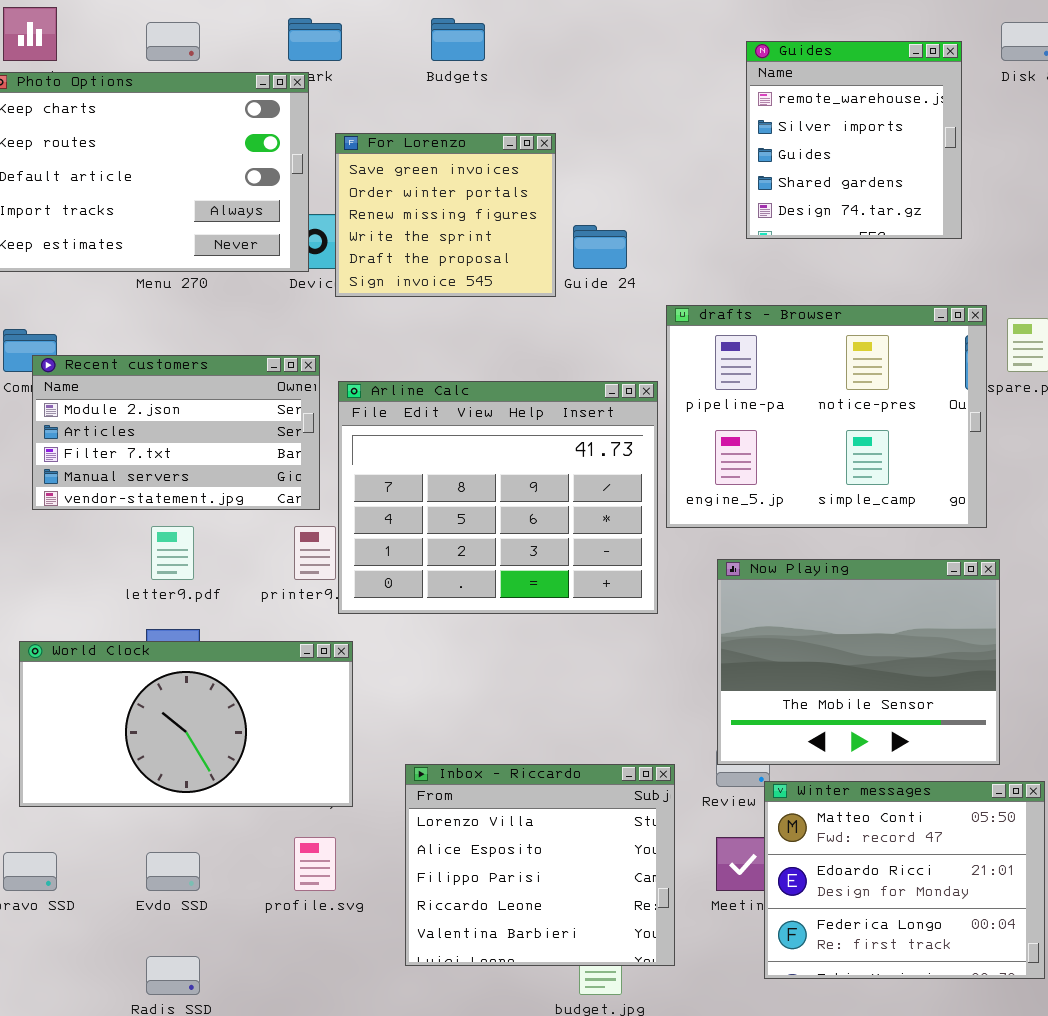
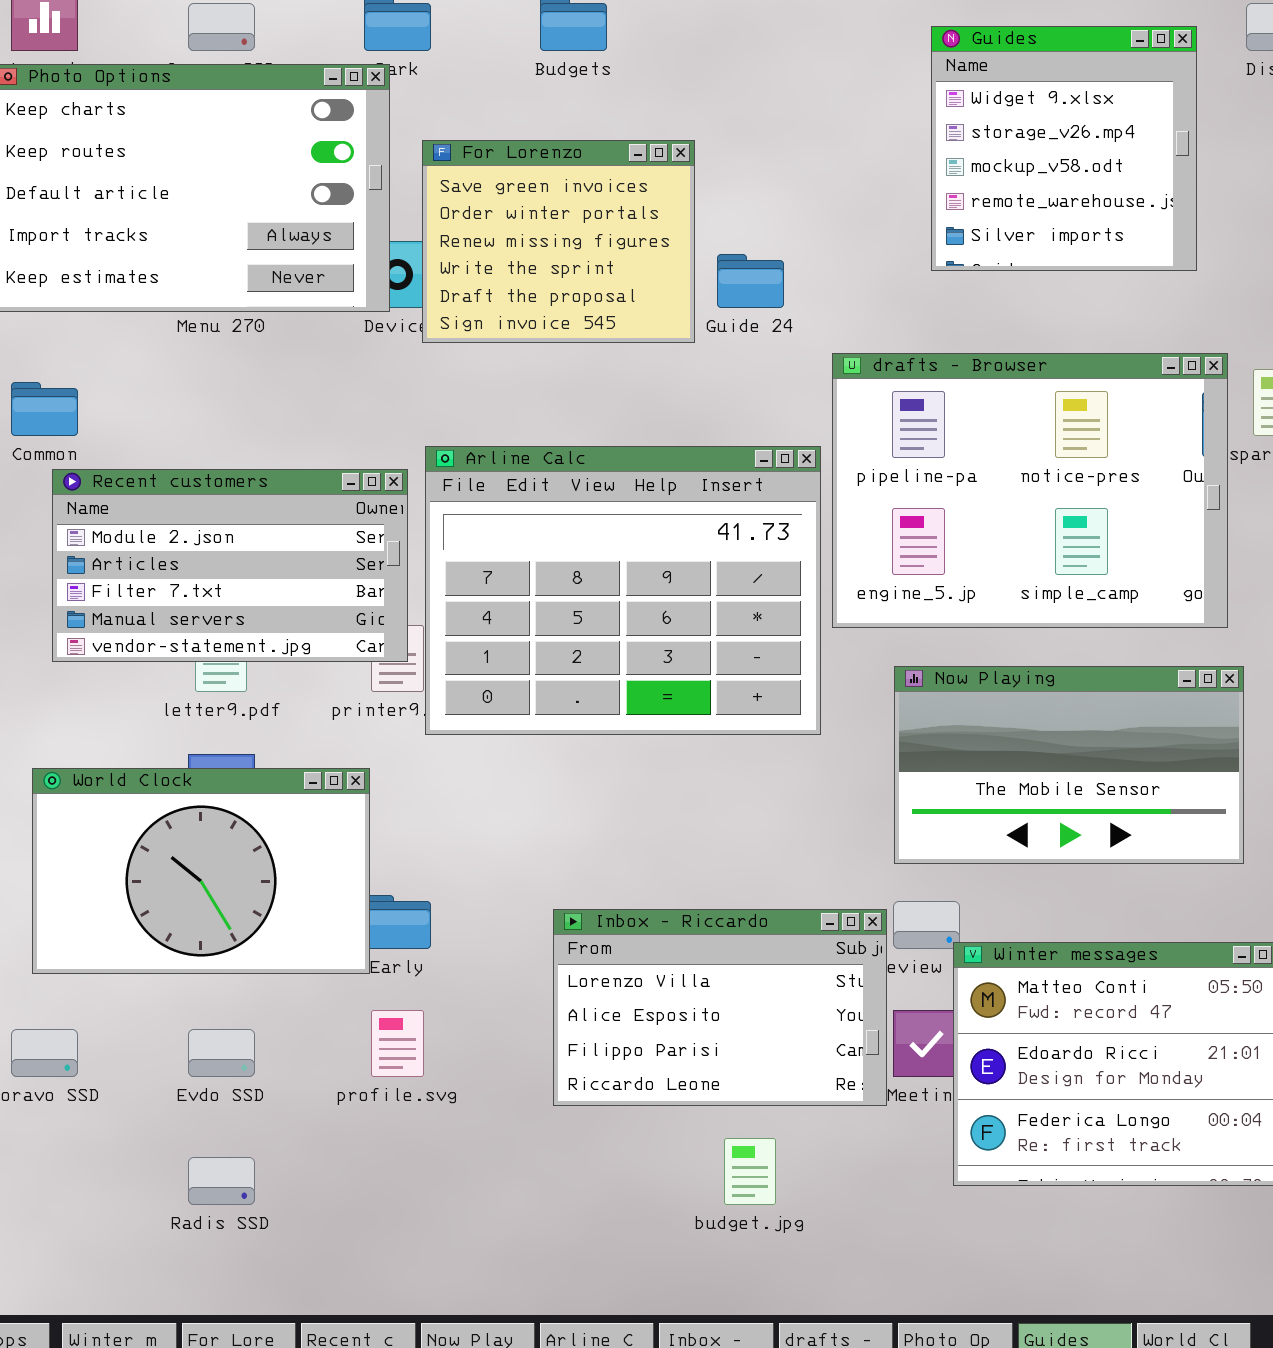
Guides: [746,41,962,239] -> [931,26,1197,271], scrolled up 3 rows
Recent customers: [32,355,320,510] -> [52,469,408,662], moved
Now Playing: [717,559,1000,765] -> [894,666,1244,864], resized
World Clock: [19,641,353,807] -> [32,768,370,974], resized
Inbox - Riccardo: [405,764,675,966] -> [553,909,887,1106], moved, resized

